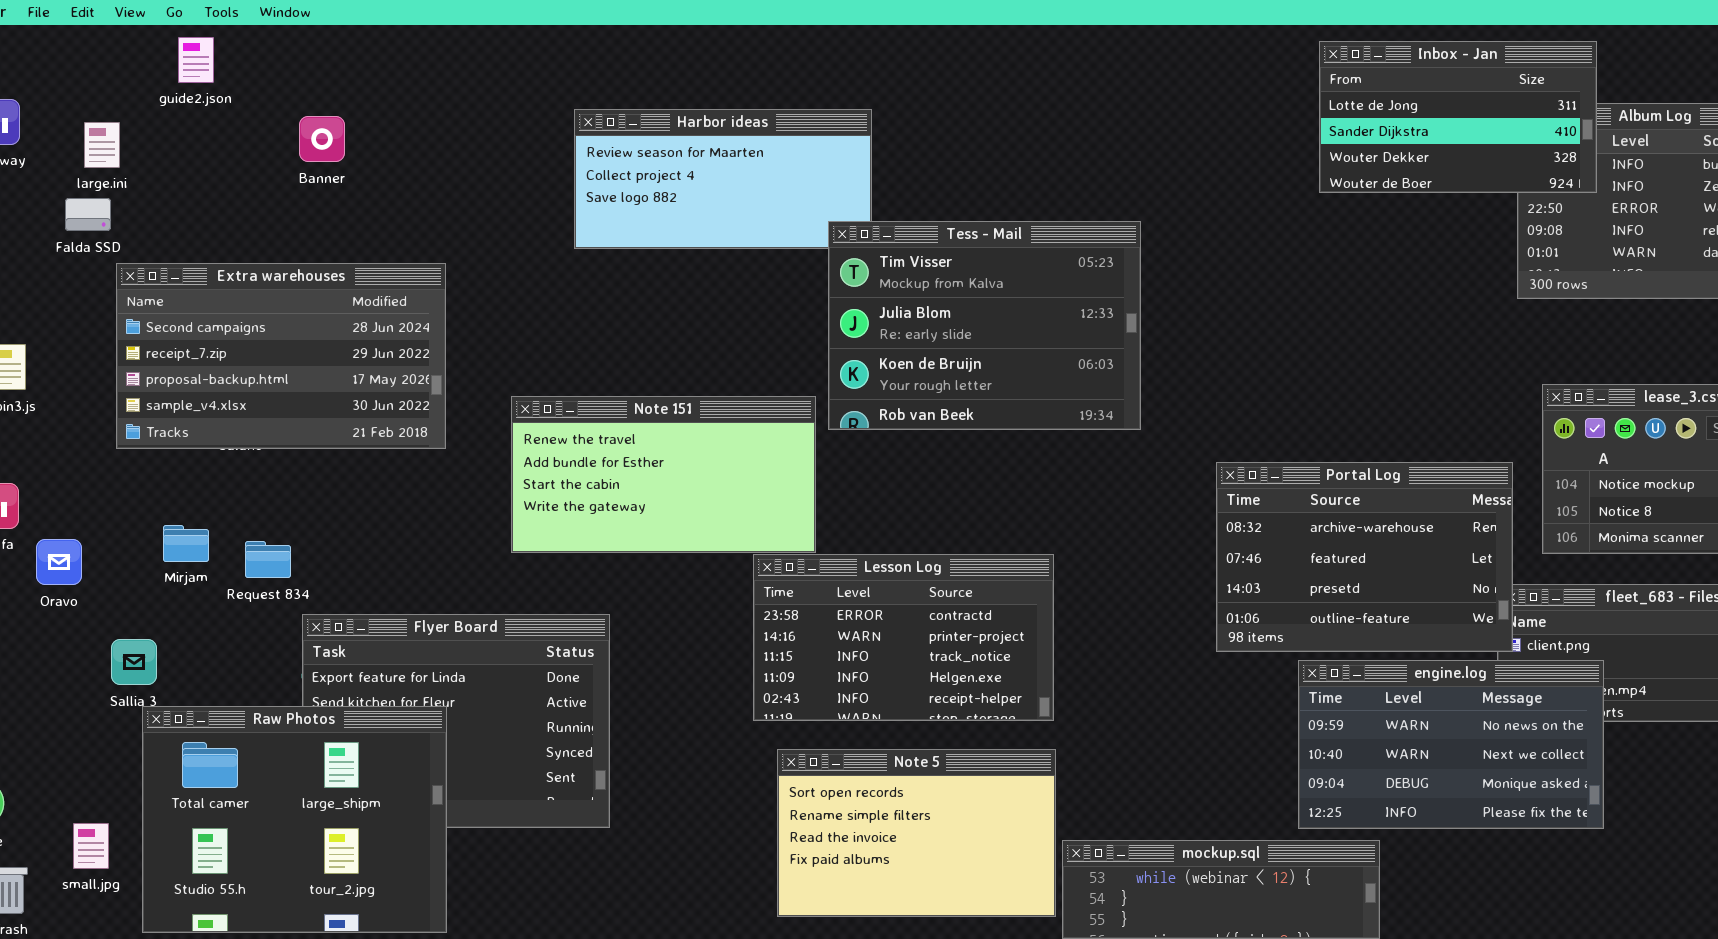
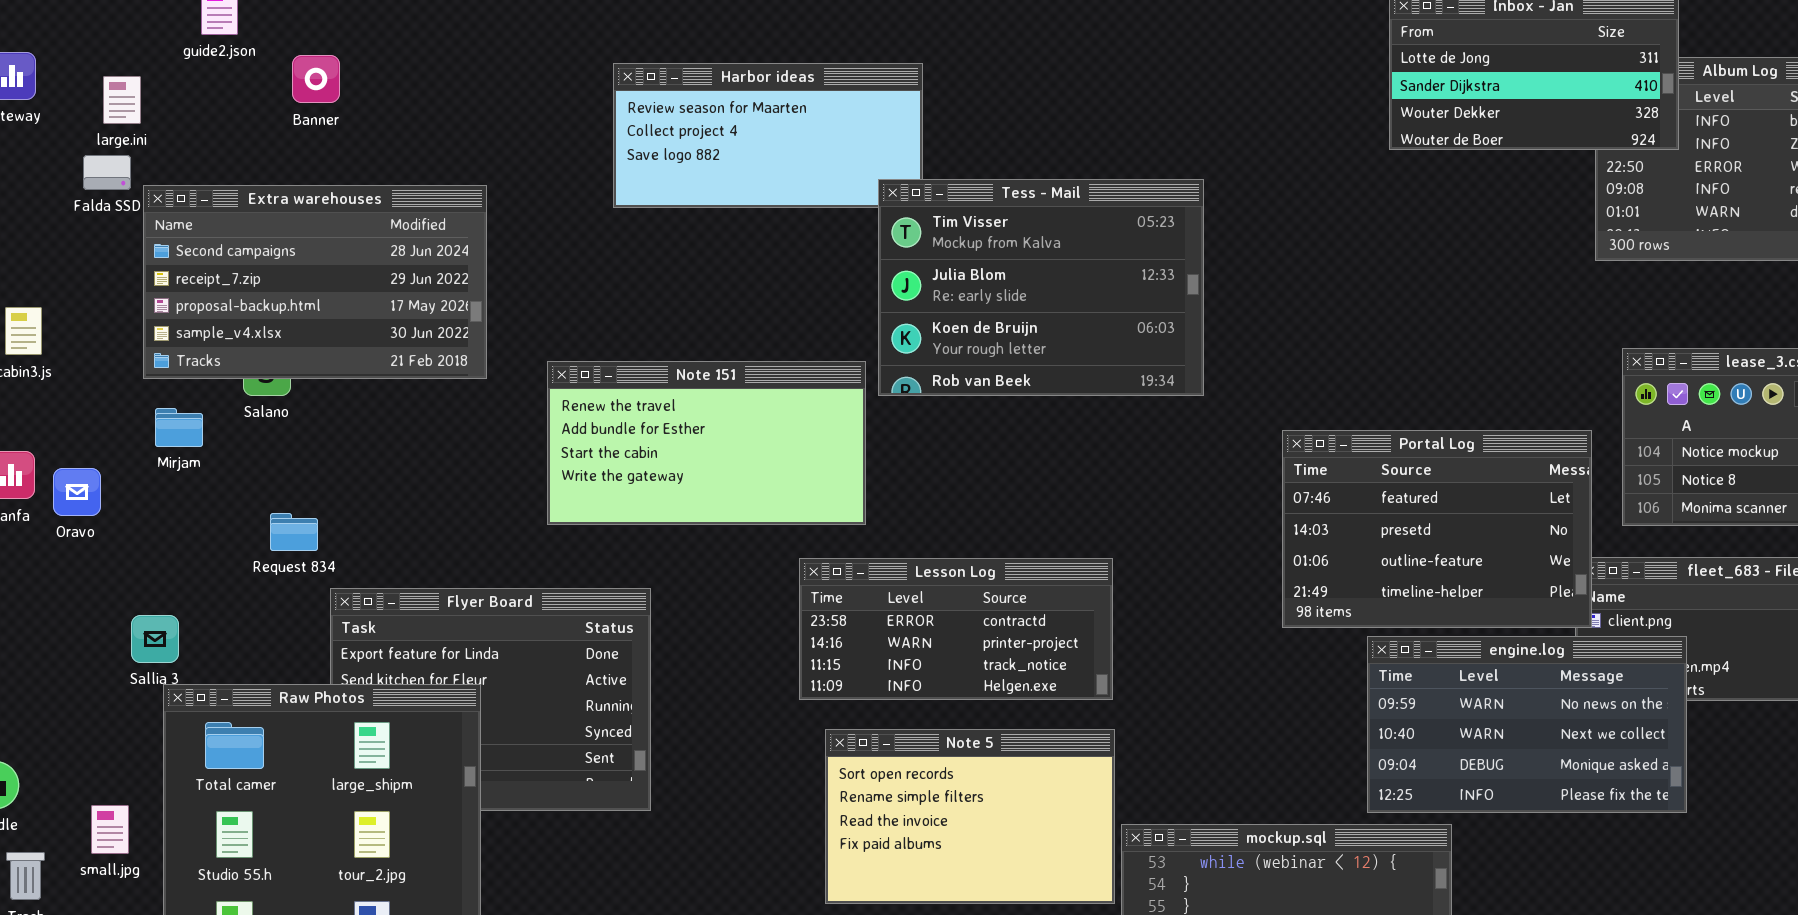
Banner: [299,116,345,162] -> [292,55,340,103], moved
Extra warehouses: [116,263,446,449] -> [143,185,487,379], moved
Portal Log: [1216,462,1513,652] -> [1282,430,1592,628], scrolled down 1 row
Mirjam: [163,525,209,562] -> [155,408,203,447], moved
Oravo: [36,539,82,585] -> [53,468,101,516], moved
Lesson Log: [753,554,1054,721] -> [799,558,1113,700], resized

